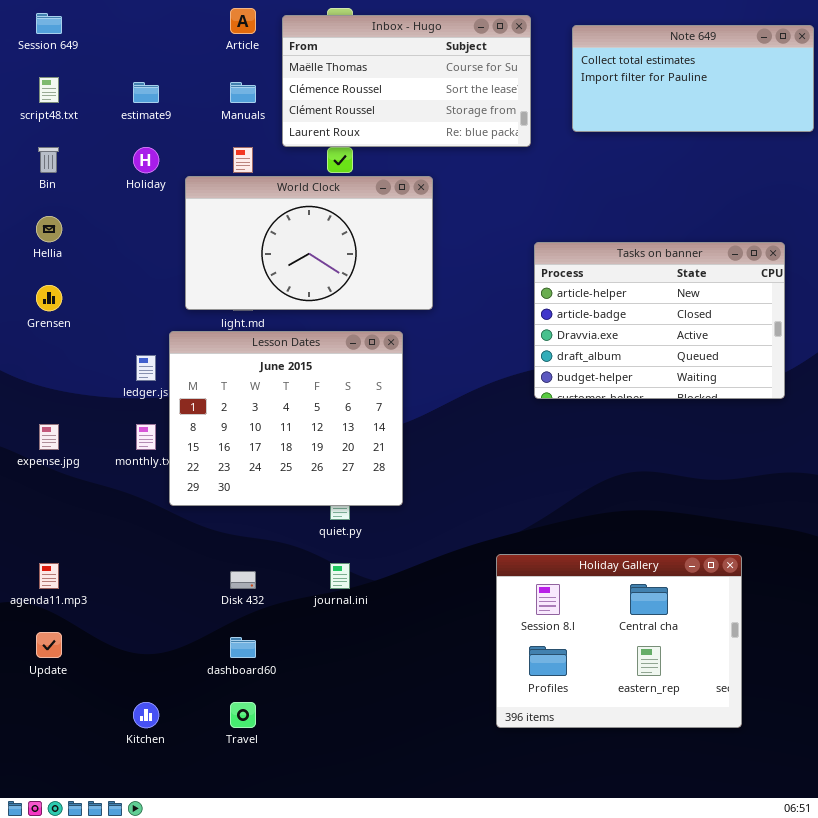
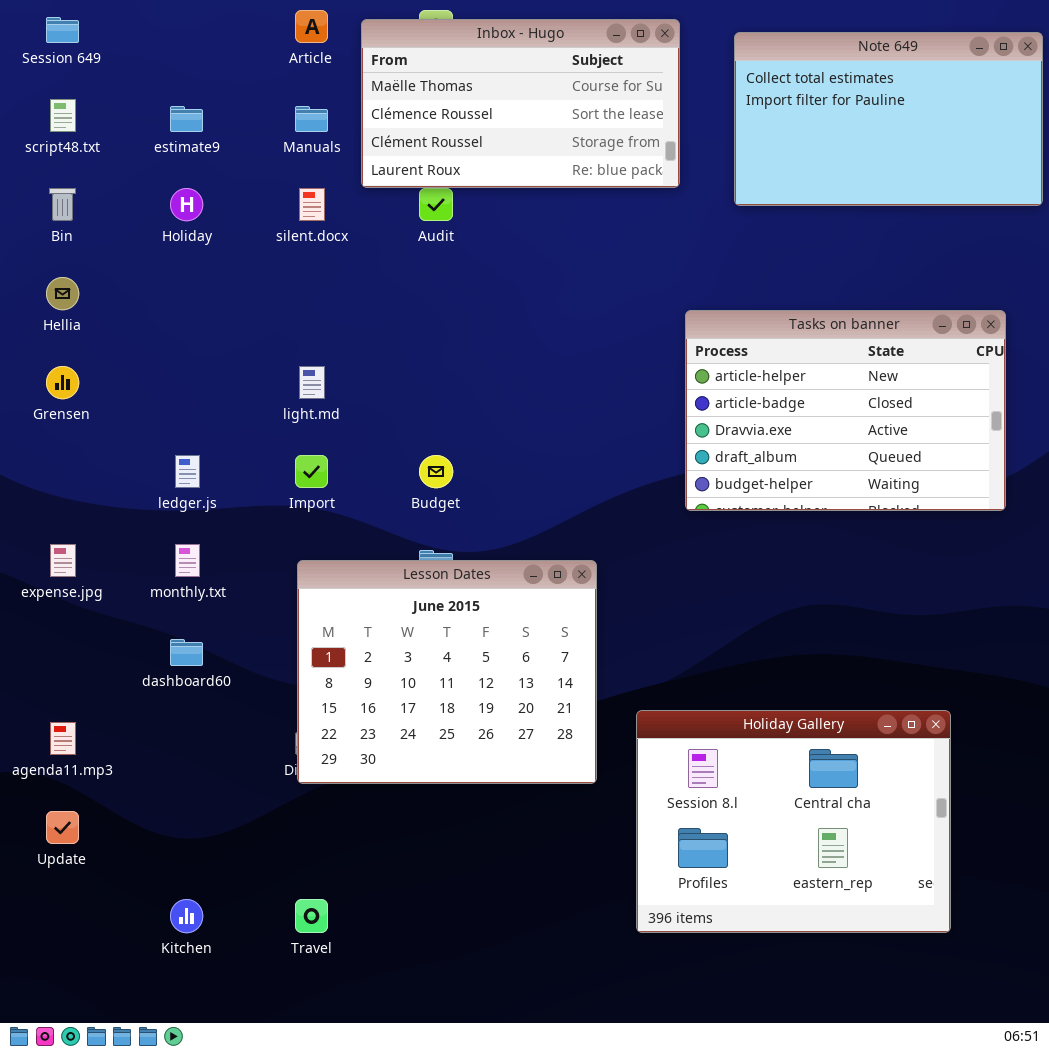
Note 649: [572,25,814,132] -> [734,32,1043,206], resized
World Clock: [185,176,433,310] -> none, closed
Lesson Dates: [169,331,403,506] -> [297,560,597,784], moved
dashboard60: [230,637,256,658] -> [170,639,203,666], moved

